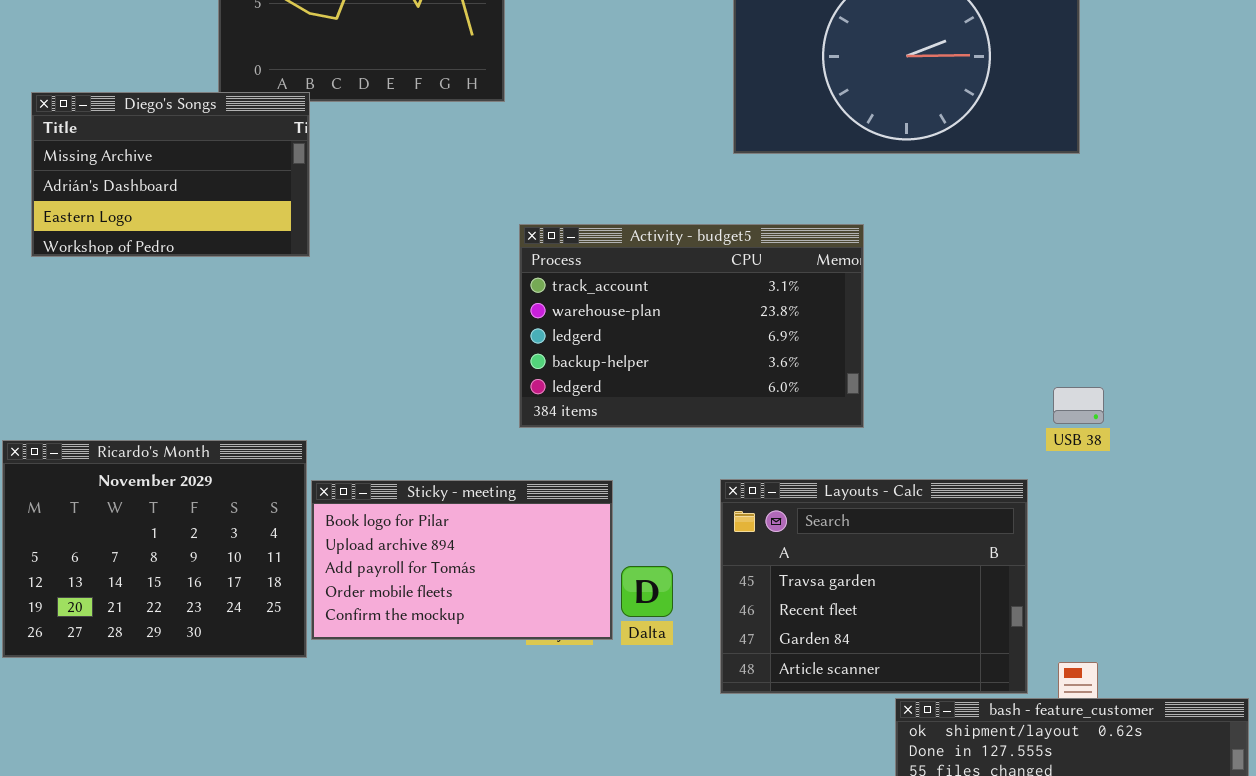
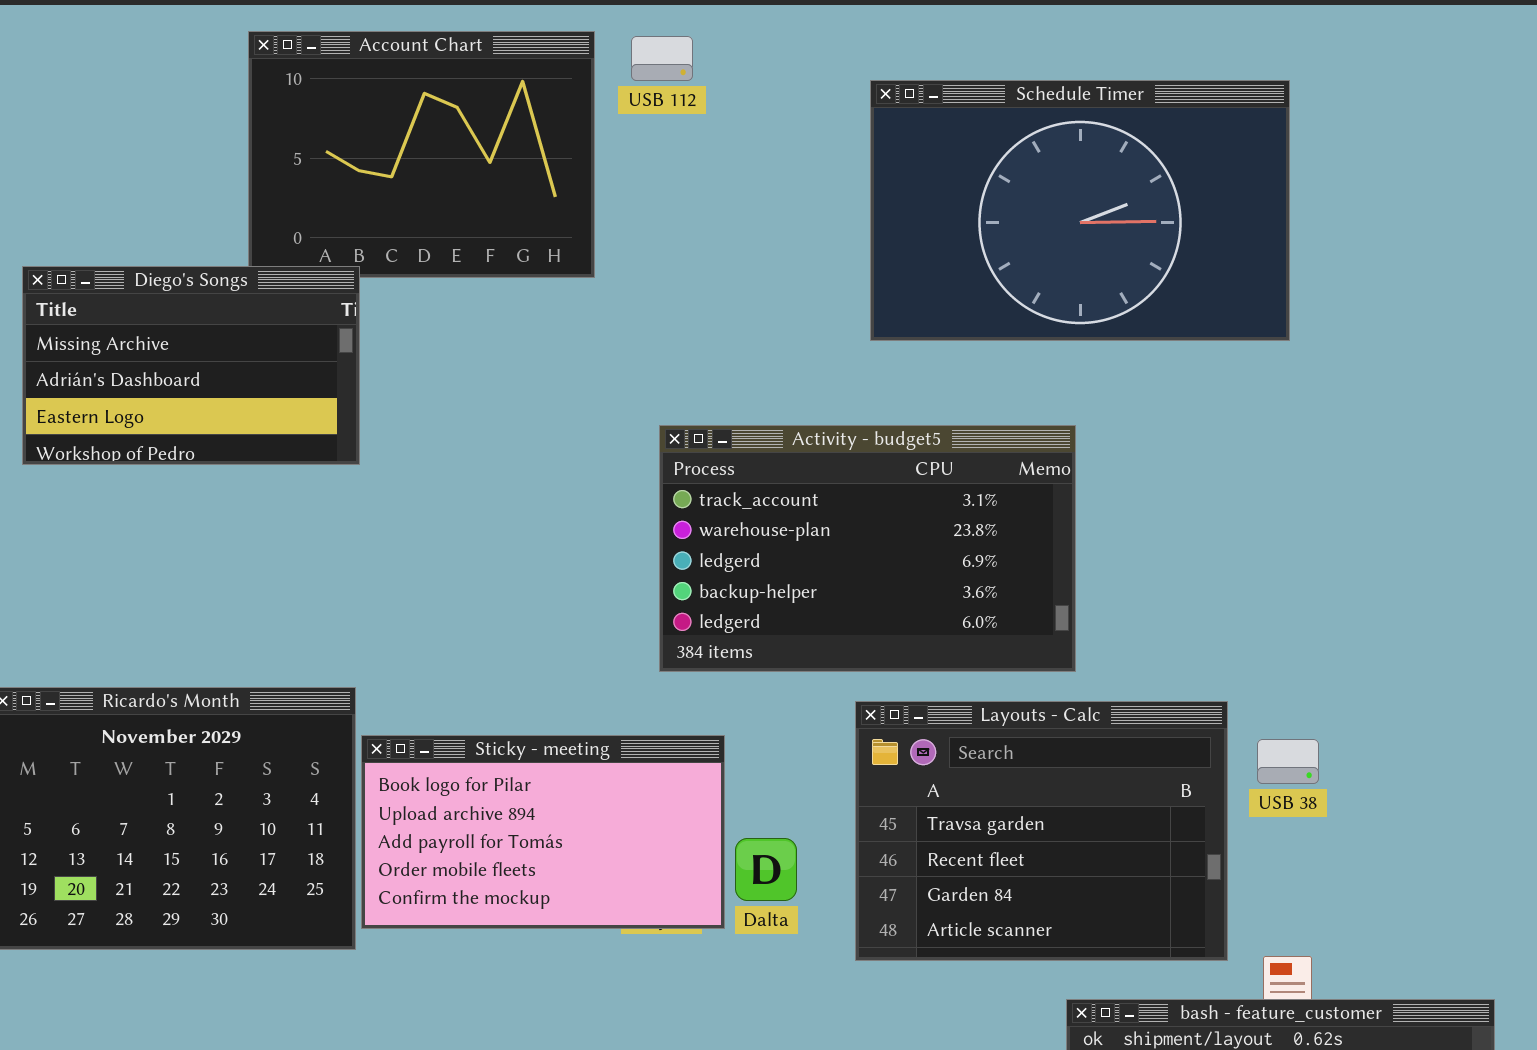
Activity - budget5: [519,224,864,428] -> [659,425,1076,672], moved
USB 38: [1053,387,1104,424] -> [1257,739,1319,784], moved
Layouts - Calc: [720,479,1028,694] -> [855,701,1228,961], moved

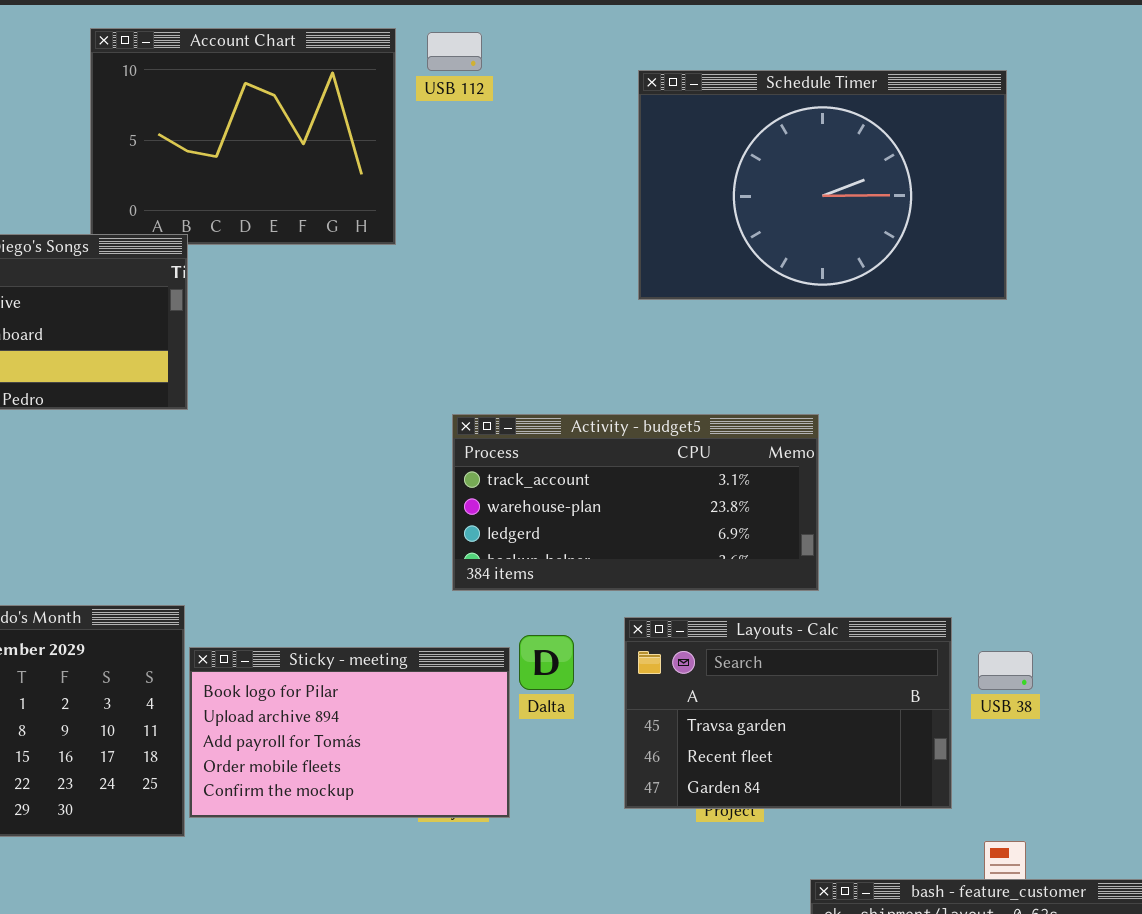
Activity - budget5: [659,425,1076,672] -> [452,414,819,591], resized
Layouts - Calc: [855,701,1228,961] -> [624,617,952,809], resized
Dalta: [735,838,797,901] -> [519,635,574,690], moved

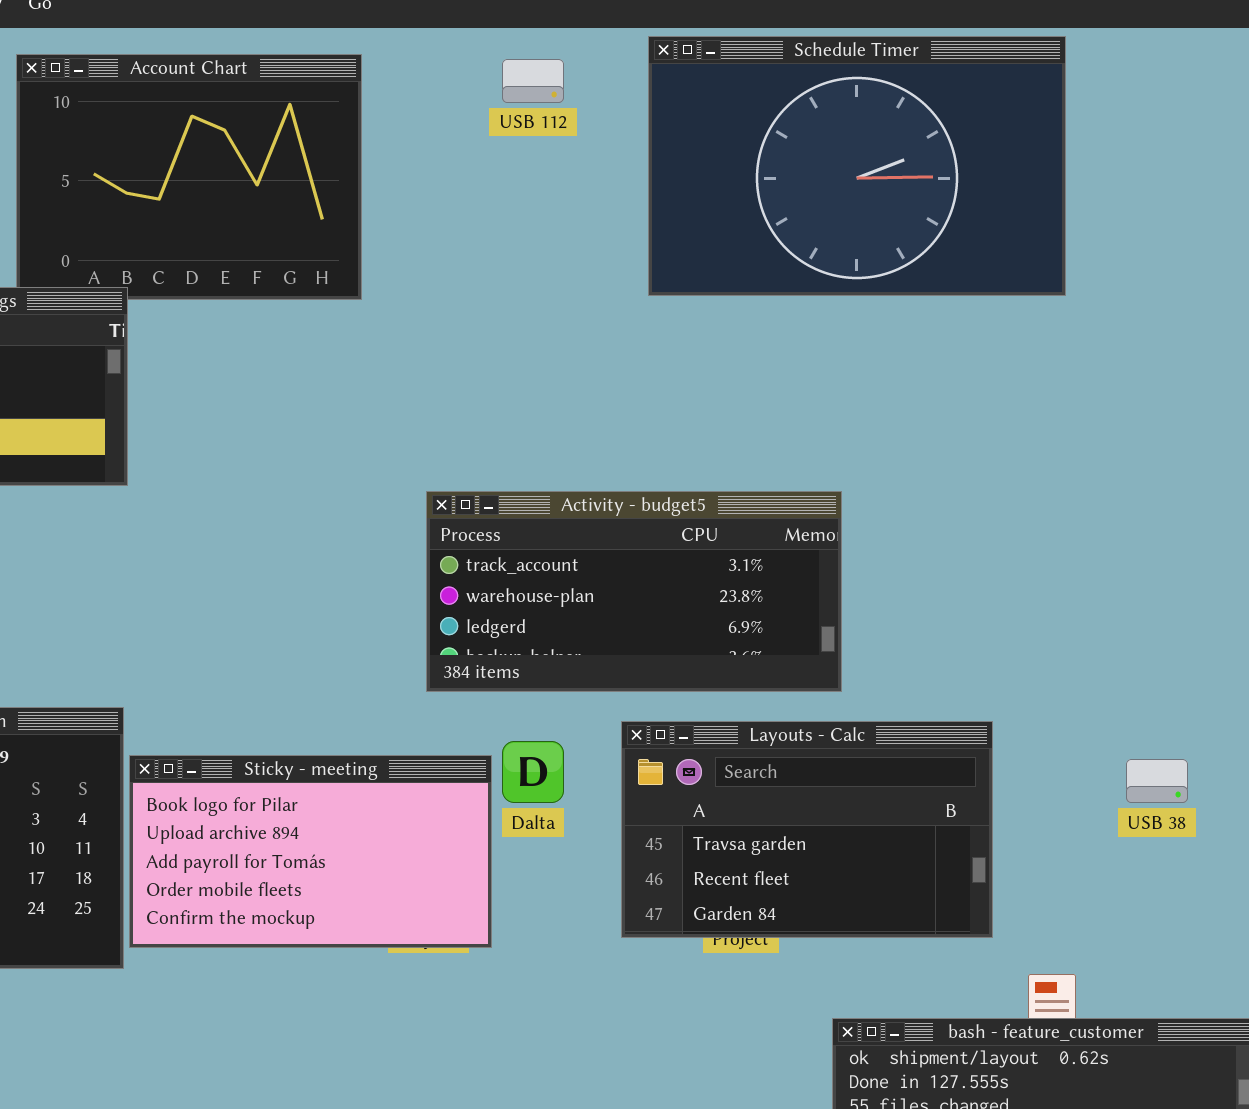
USB 112: [427,32,482,71] -> [502,59,564,103], moved
Schedule Timer: [638,70,1007,300] -> [648,36,1066,296], moved
USB 38: [978,651,1033,690] -> [1126,759,1188,803], moved

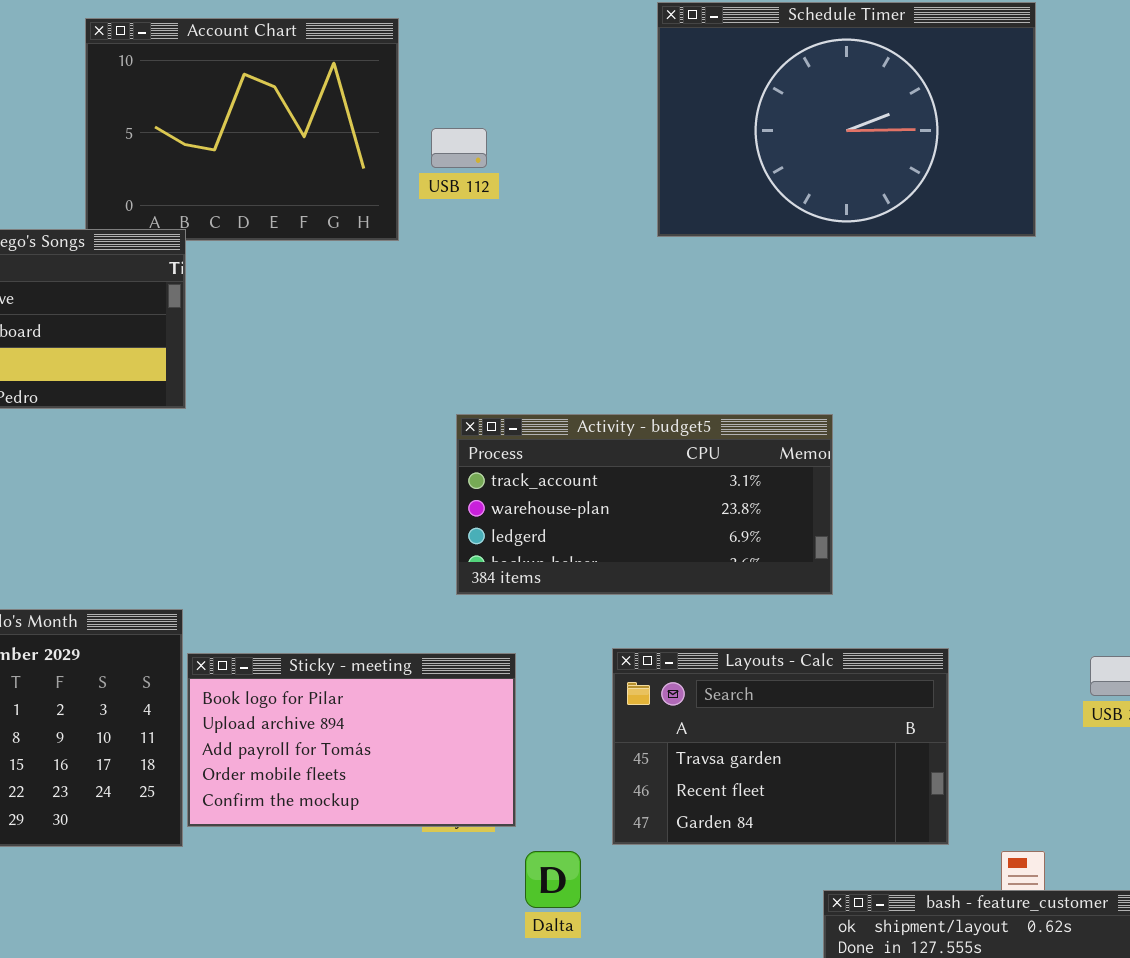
USB 112: [502,59,564,103] -> [431,128,487,168], moved
Layouts - Calc: [621,721,993,938] -> [612,648,949,845], moved
Dalta: [502,741,564,803] -> [525,851,581,908], moved

